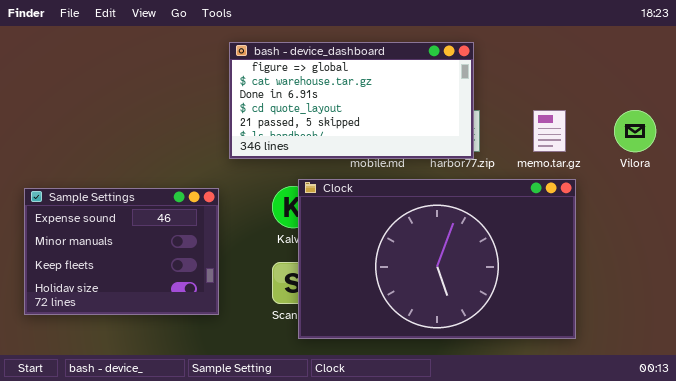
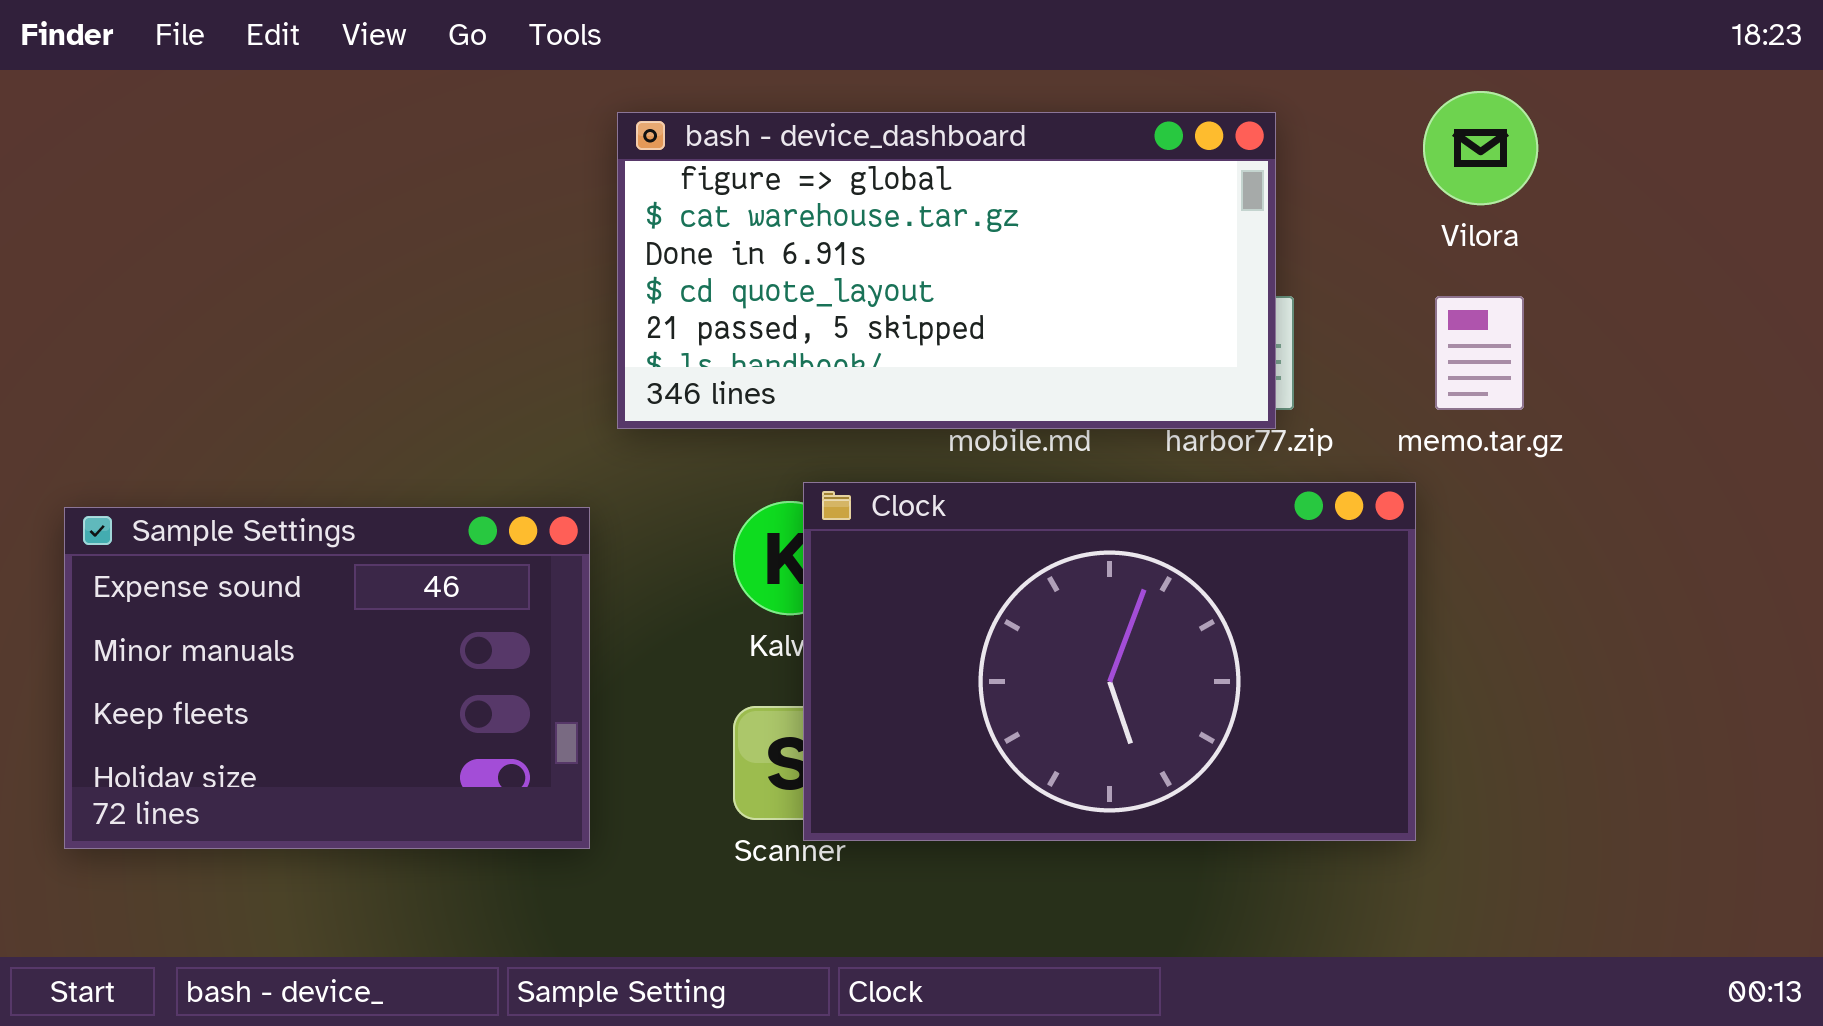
Vilora: [614,110,656,152] -> [1423,91,1538,205], moved
Clock: [298,179,576,339] -> [803,482,1416,841], resized

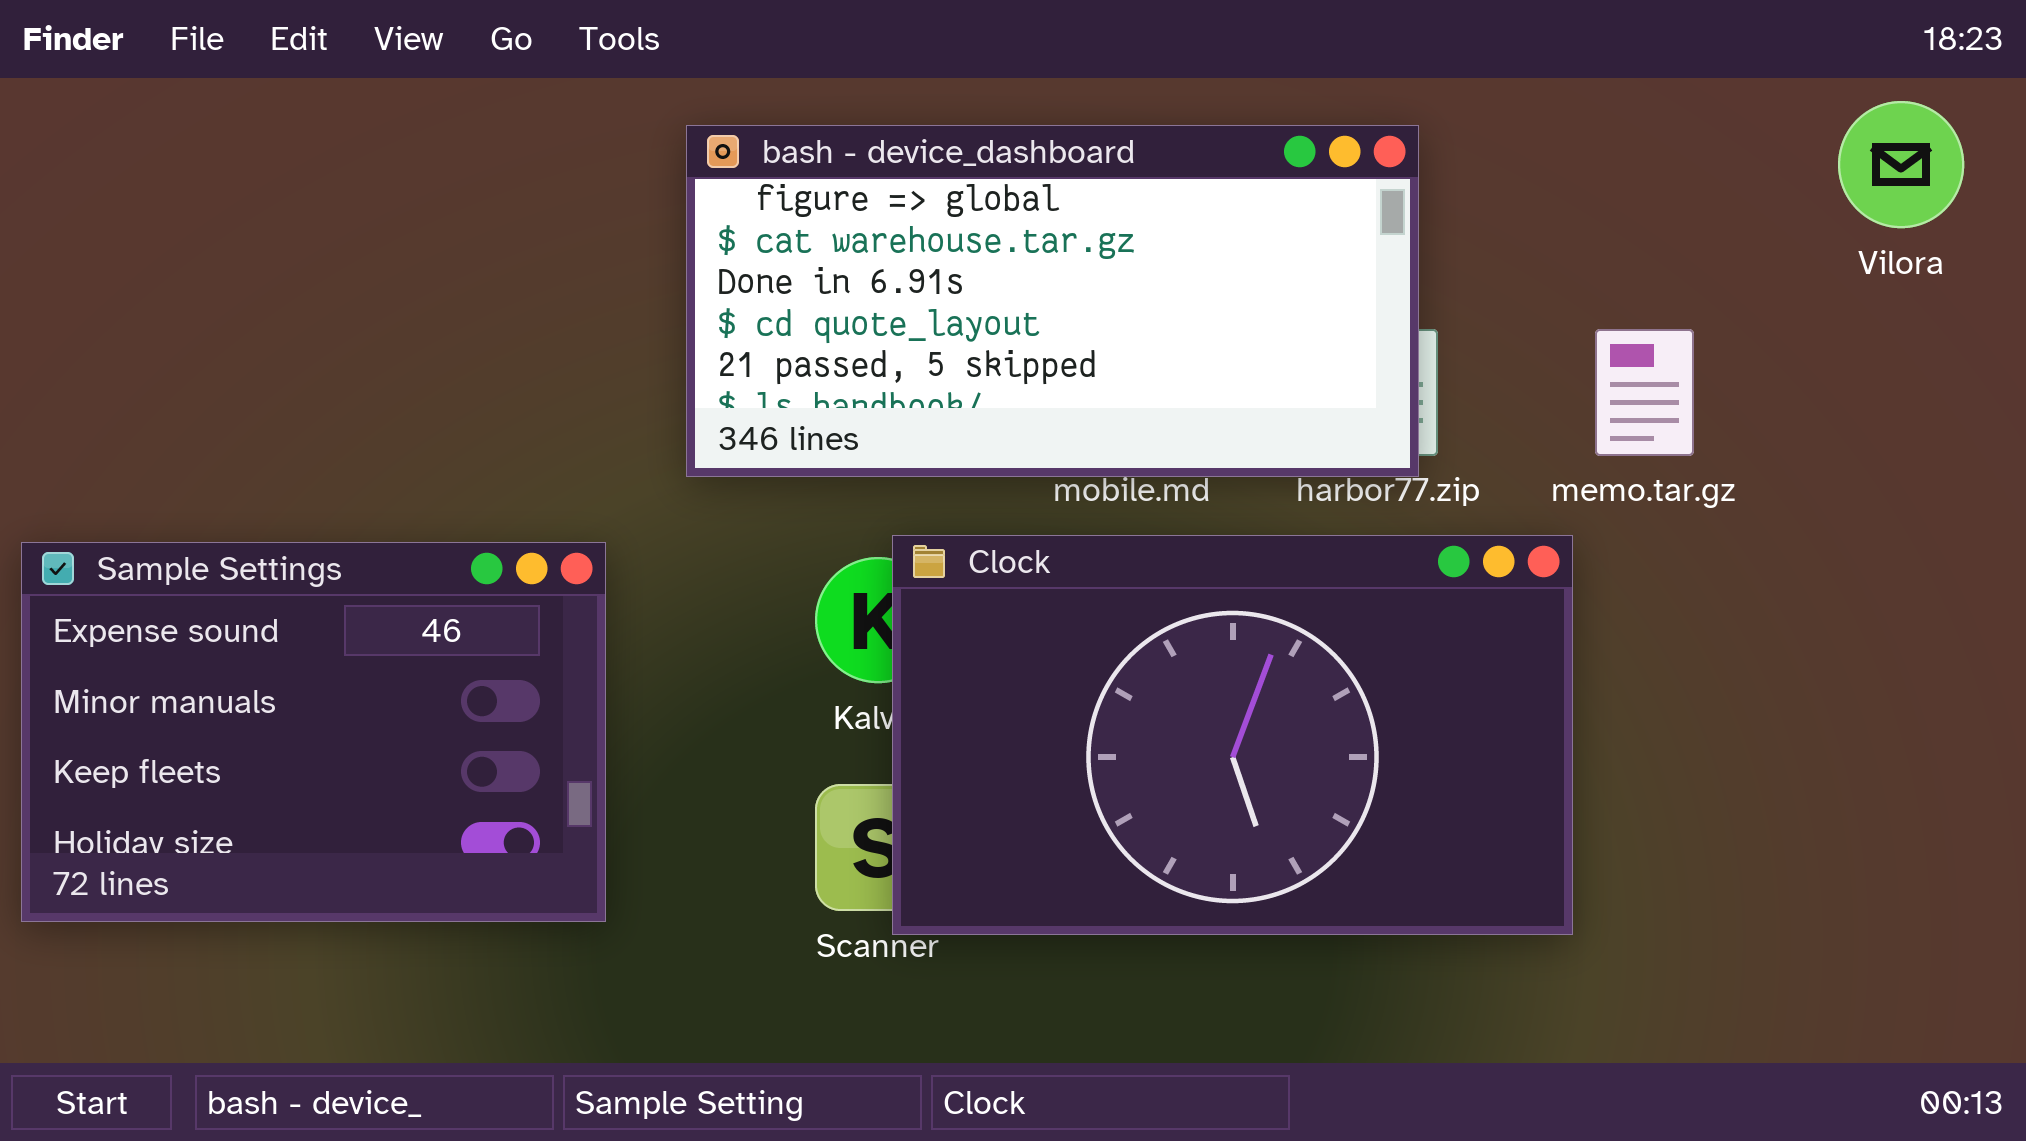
Vilora: [1423,91,1538,205] -> [1838,101,1964,228], moved
Sample Settings: [64,507,590,849] -> [21,542,606,922], moved

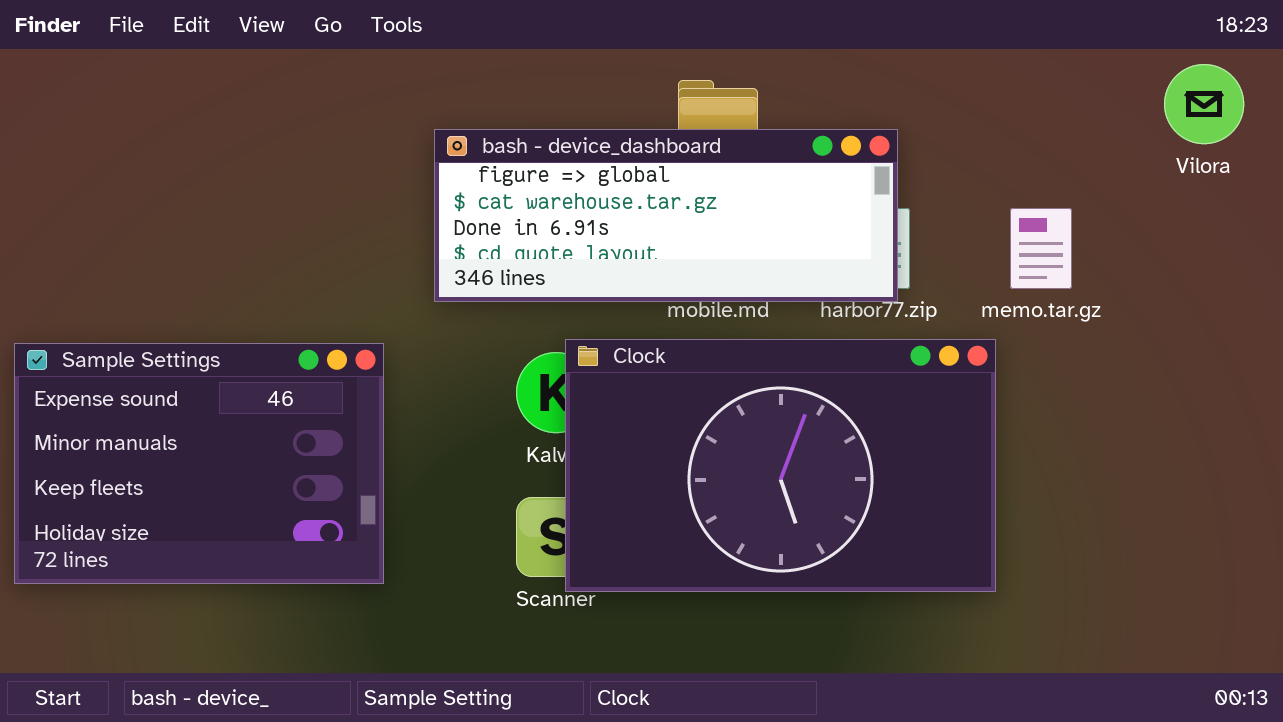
bash - device_dashboard: [686,125,1419,477] -> [434,129,898,302], resized

